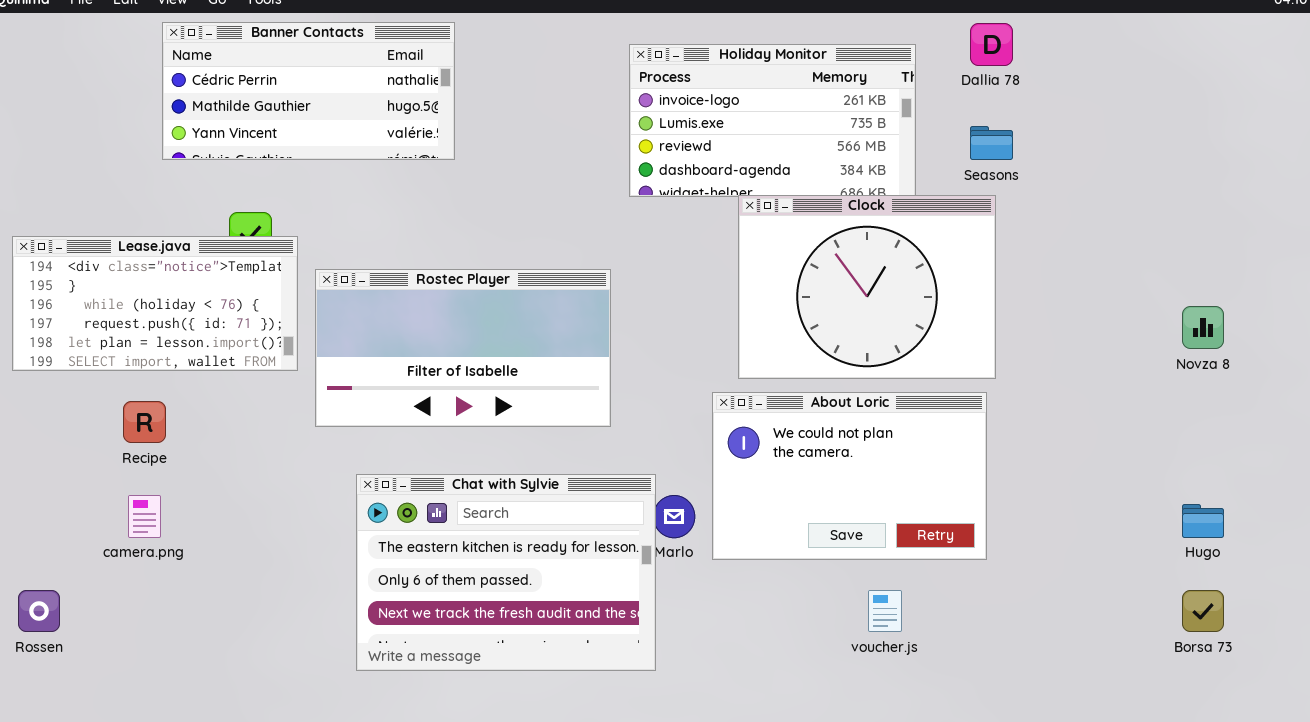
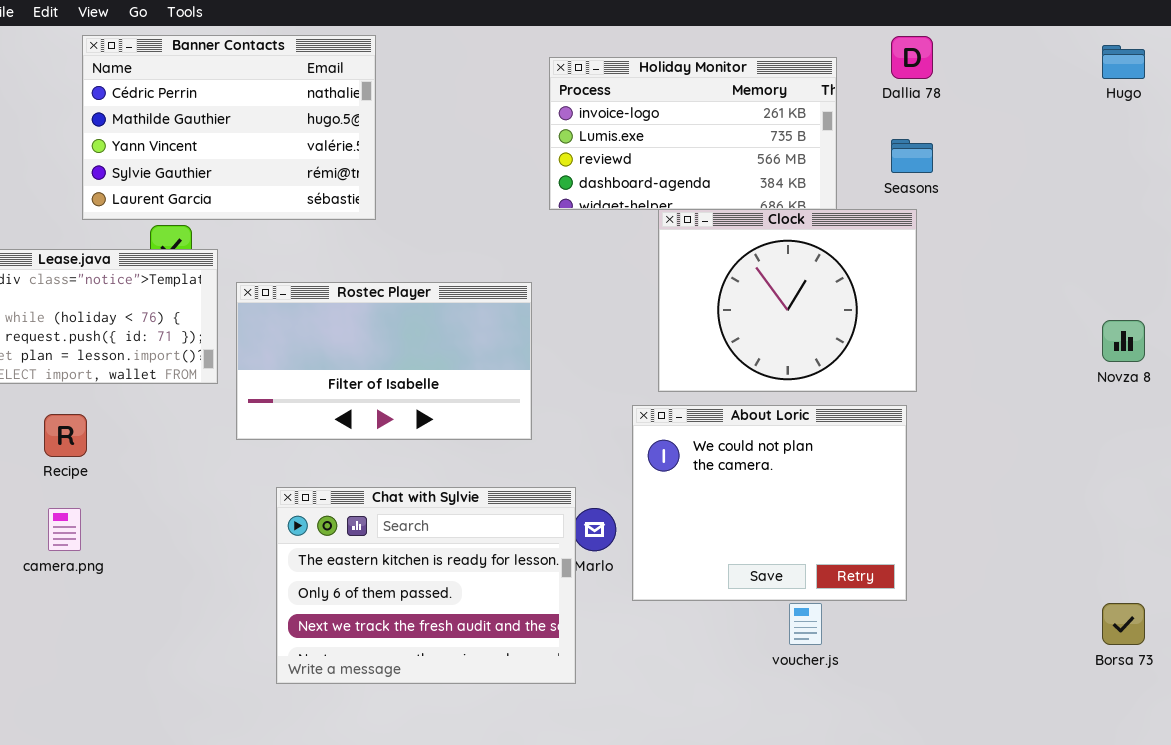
Banner Contacts: [162,22,455,160] -> [82,35,376,220], resized
About Loric: [712,392,987,560] -> [632,405,907,601], resized
Hugo: [1182,504,1224,538] -> [1102,45,1145,79], moved

